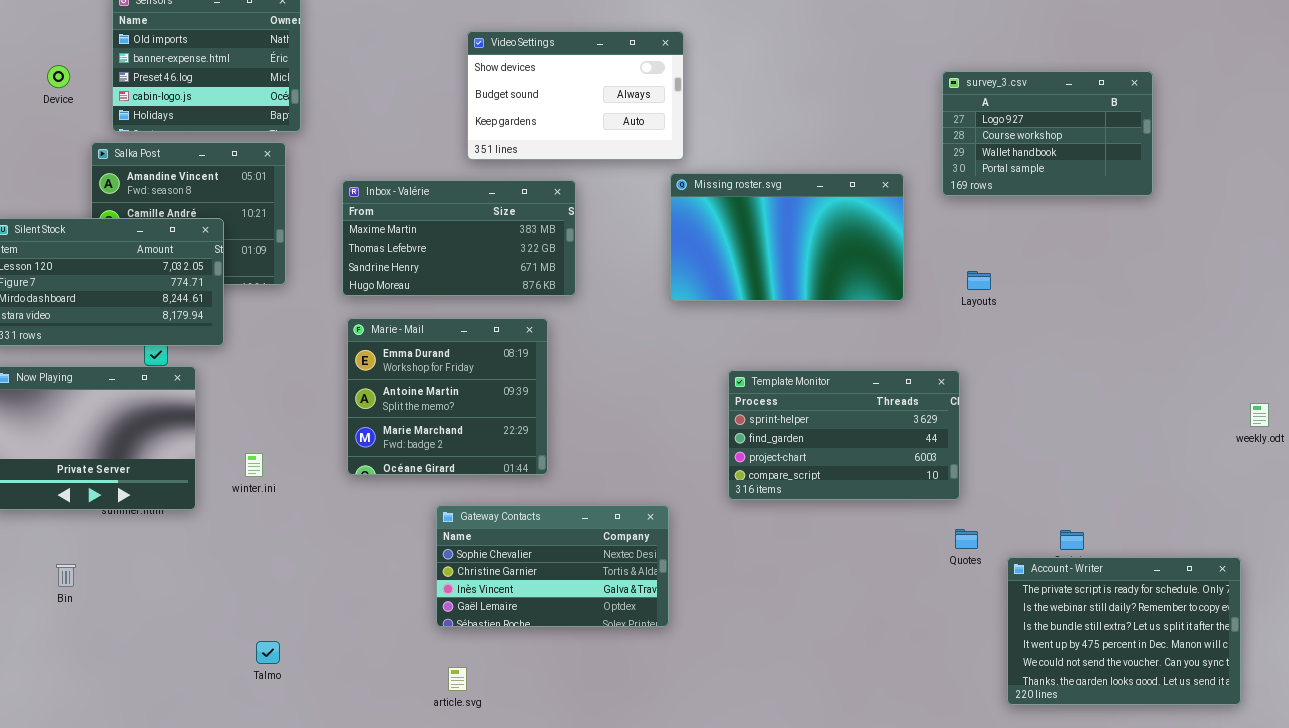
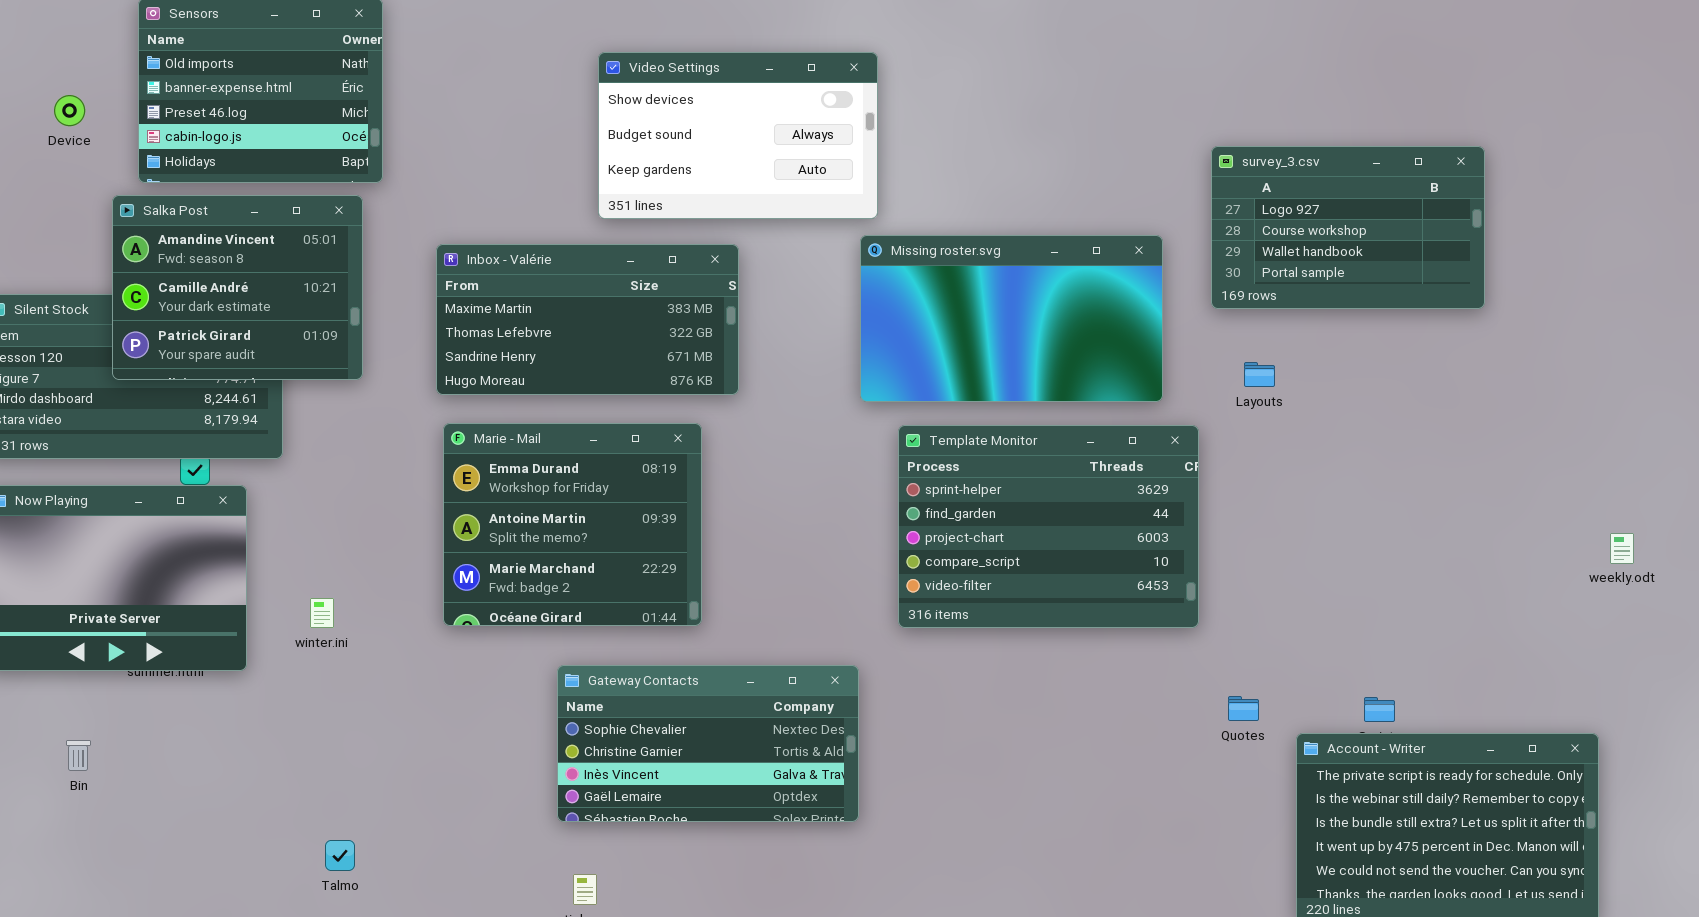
survey_3.csv: [942,71,1153,196] -> [1211,146,1485,309], moved
Salka Post: [91,142,286,285] -> [112,195,363,380], raised
Template Monitor: [728,370,960,500] -> [898,425,1199,628], moved, resized

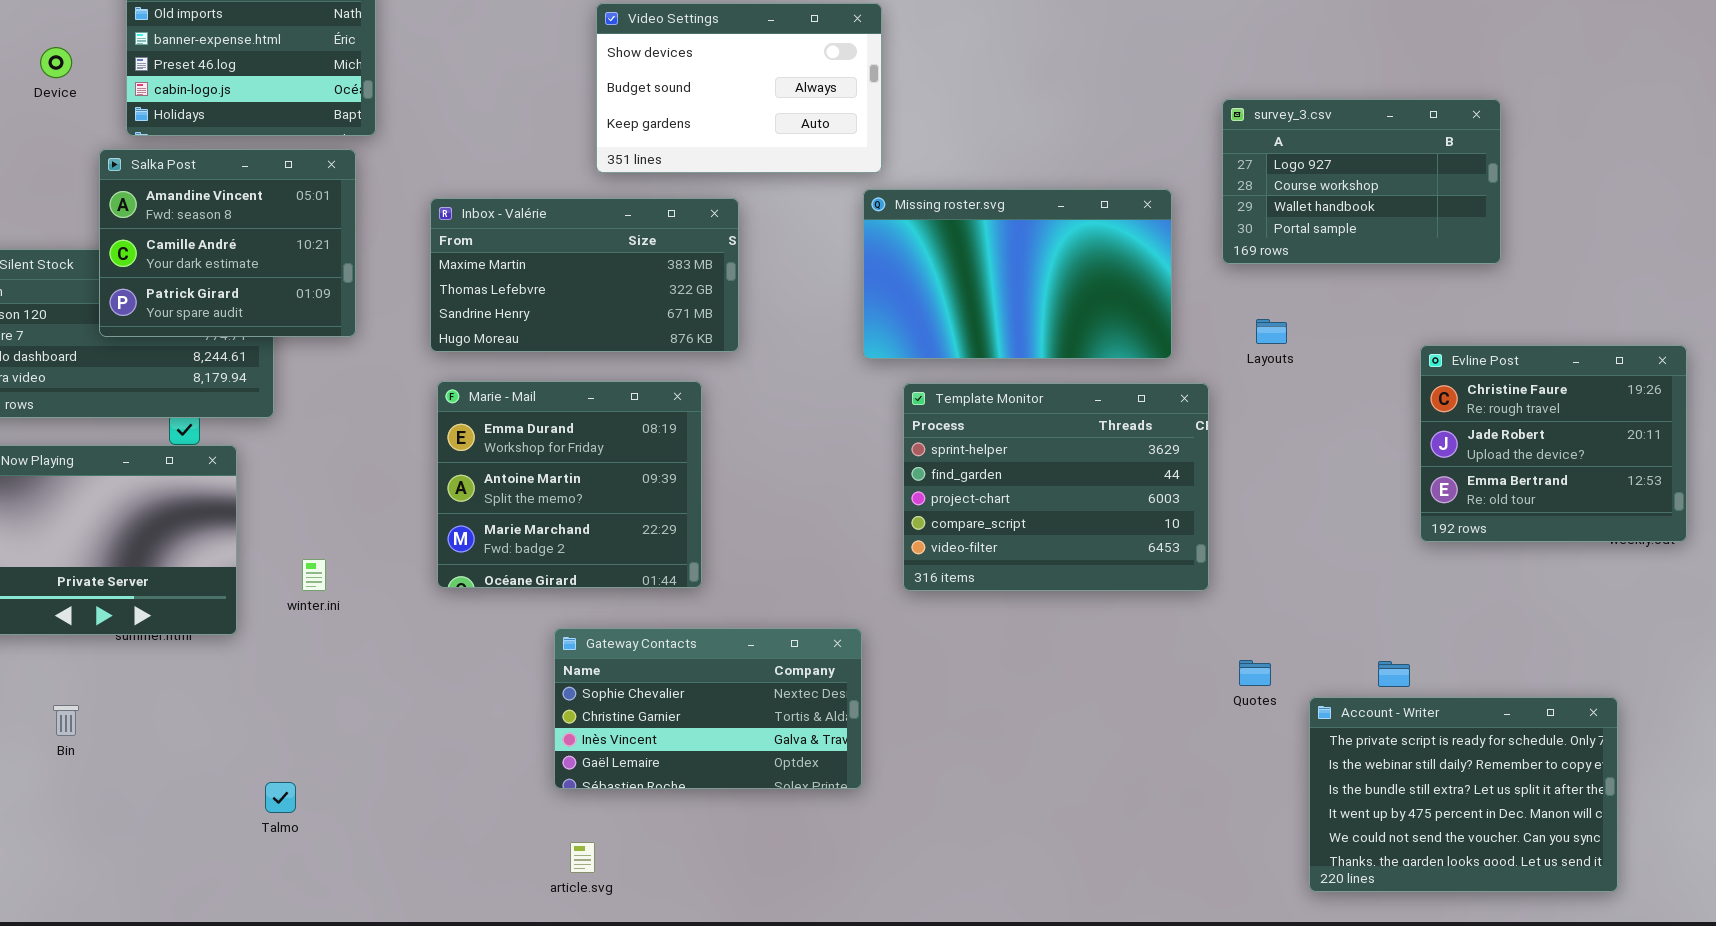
Evline Post: none -> [1420,345,1687,542], opened
Talmo: [325,840,355,871] -> [265,782,296,813], moved

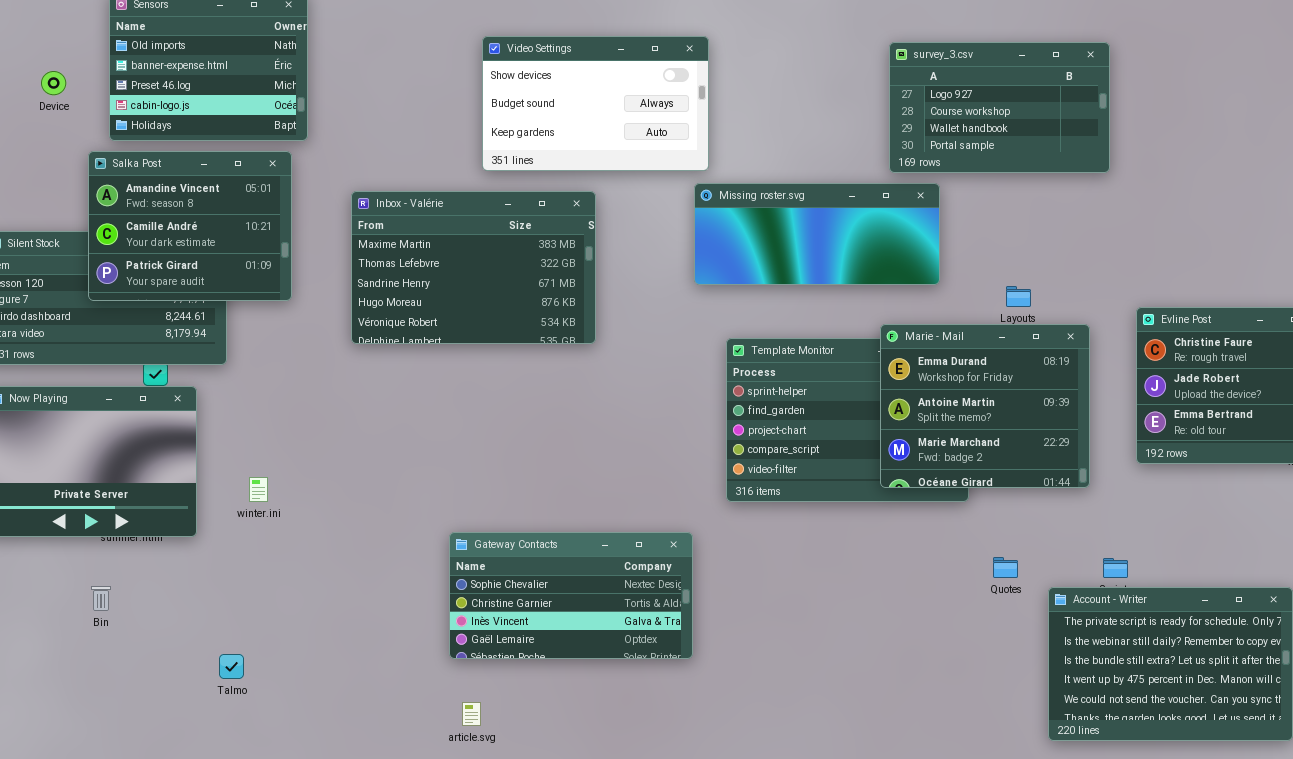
survey_3.csv: [1222,99,1501,264] -> [889,42,1110,173], moved
Missing roster.svg: [863,189,1172,359] -> [694,183,940,285], resized
Inbox - Valérie: [430,198,739,352] -> [351,191,596,344], resized
Marie - Mail: [437,381,702,588] -> [880,324,1090,488], moved
Bin: [53,705,79,736] -> [91,586,111,611], moved

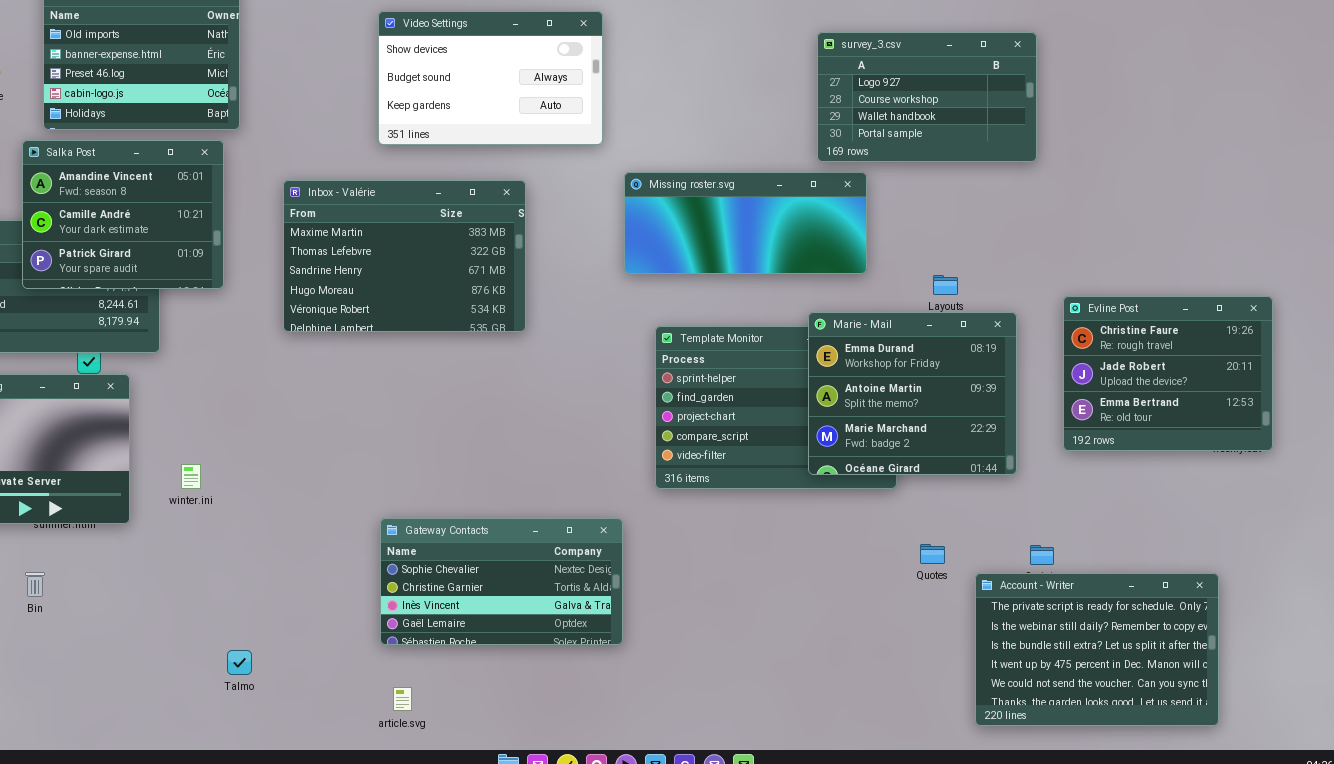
Video Settings: [482,36,709,171] -> [378,11,603,145], moved
Talmo: [219,654,244,679] -> [227,650,252,675], moved

